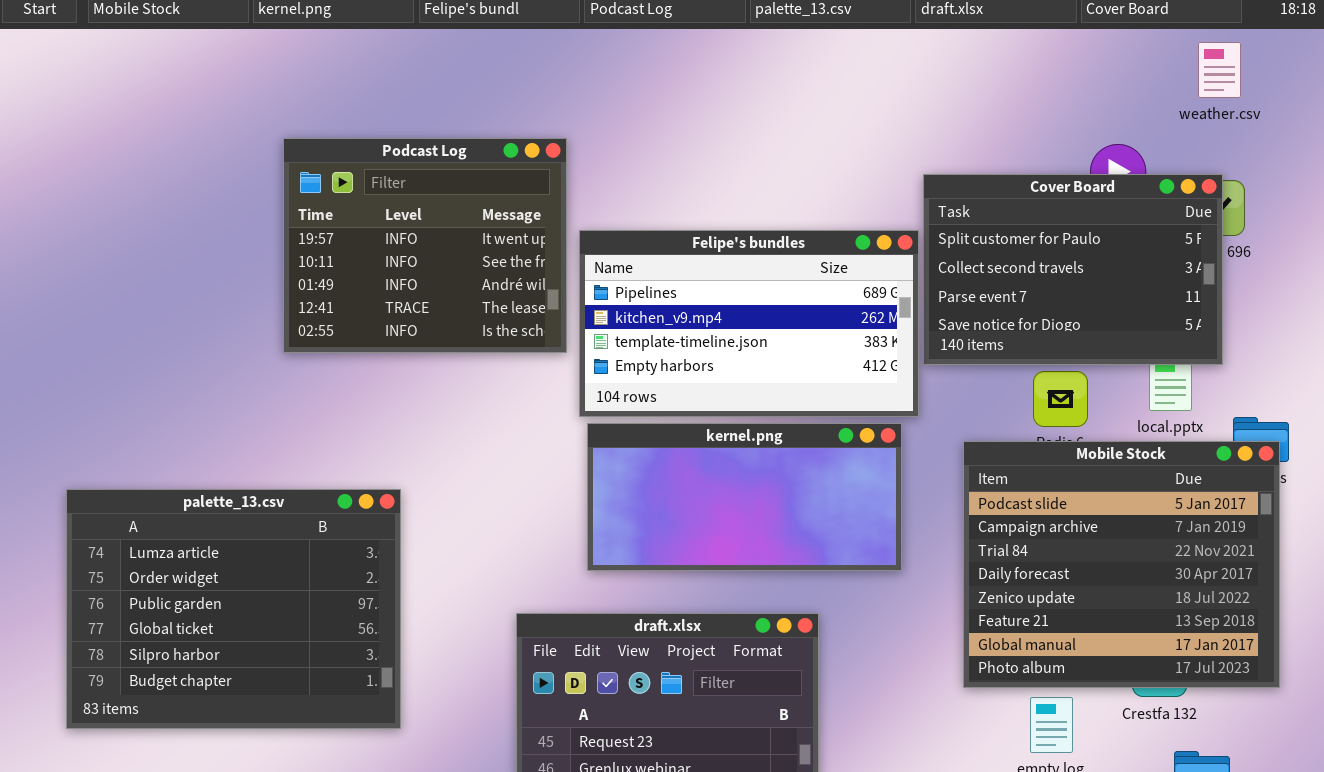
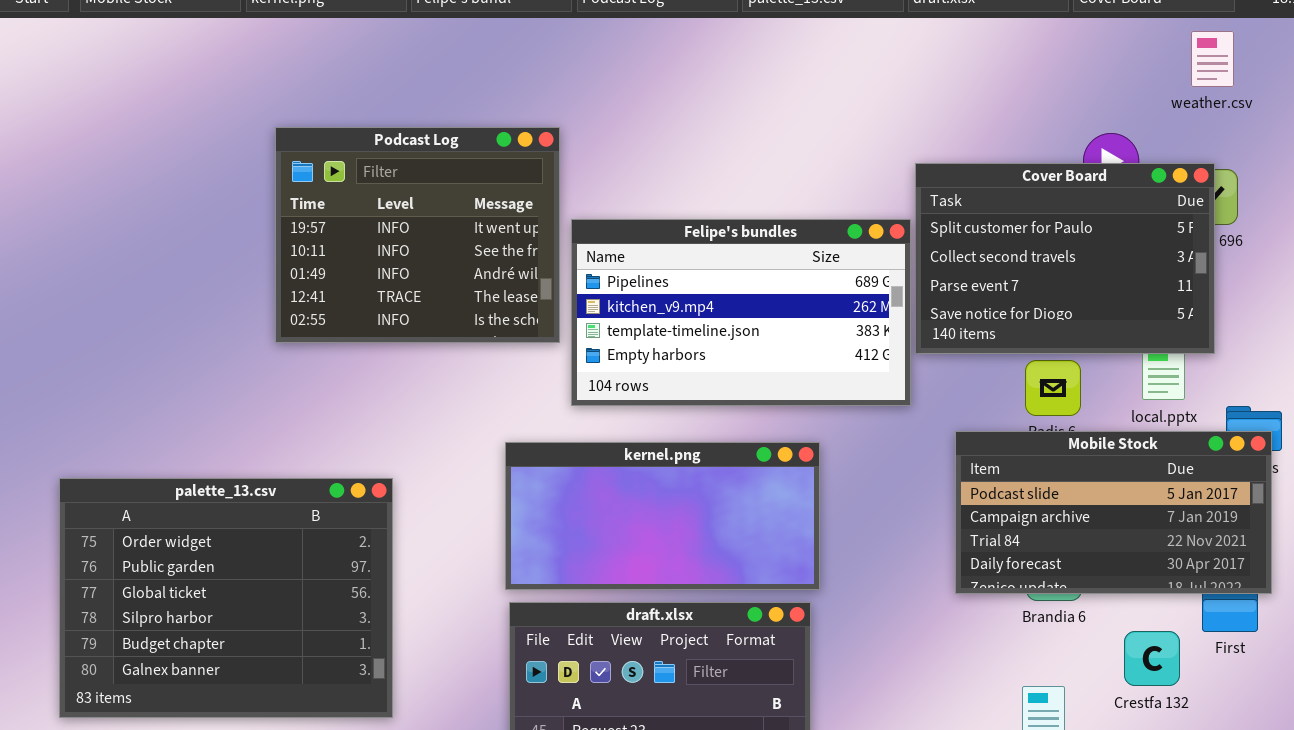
kernel.png: [587,423,902,571] -> [505,442,820,590], moved
Mobile Stock: [963,441,1280,688] -> [955,431,1272,594], resized
palette_13.csv: [66,489,401,729] -> [59,478,393,718], scrolled down 1 row

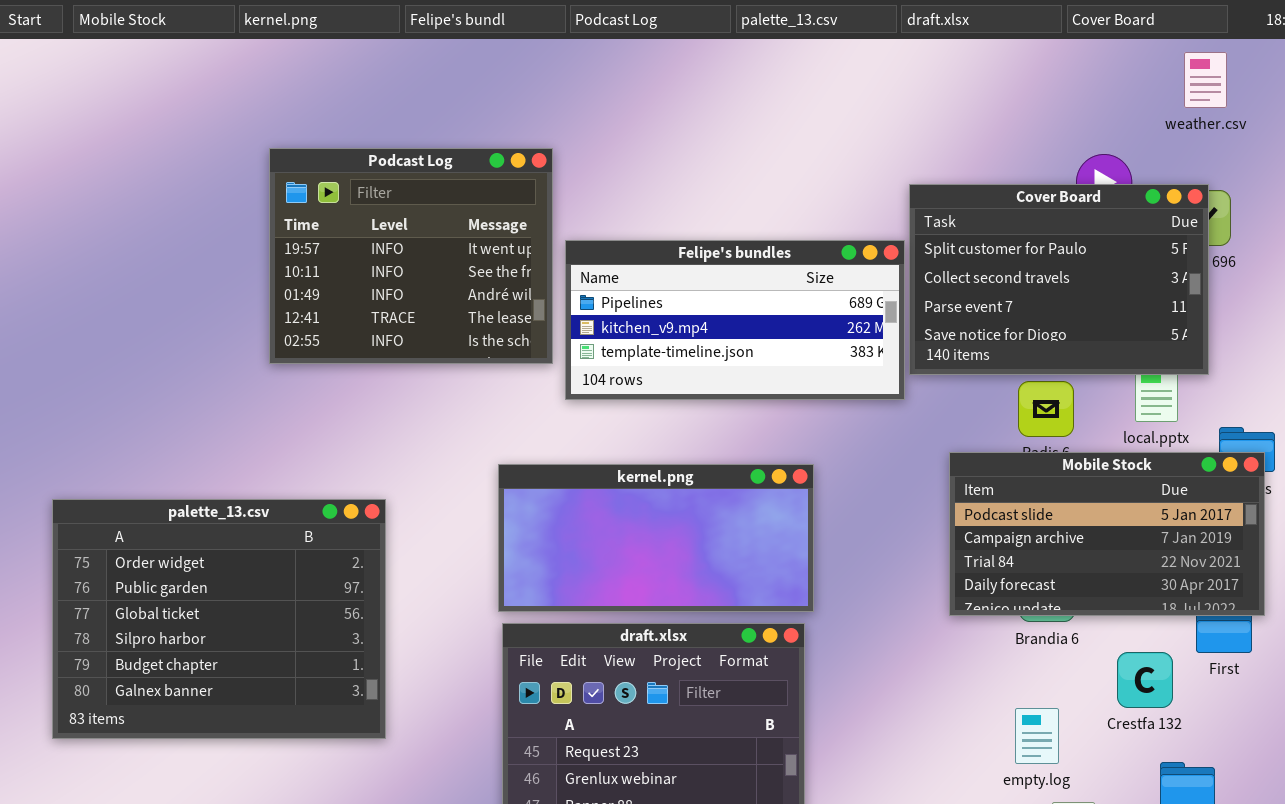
Felipe's bundles: [571,219,911,406] -> [565,240,905,400], resized

